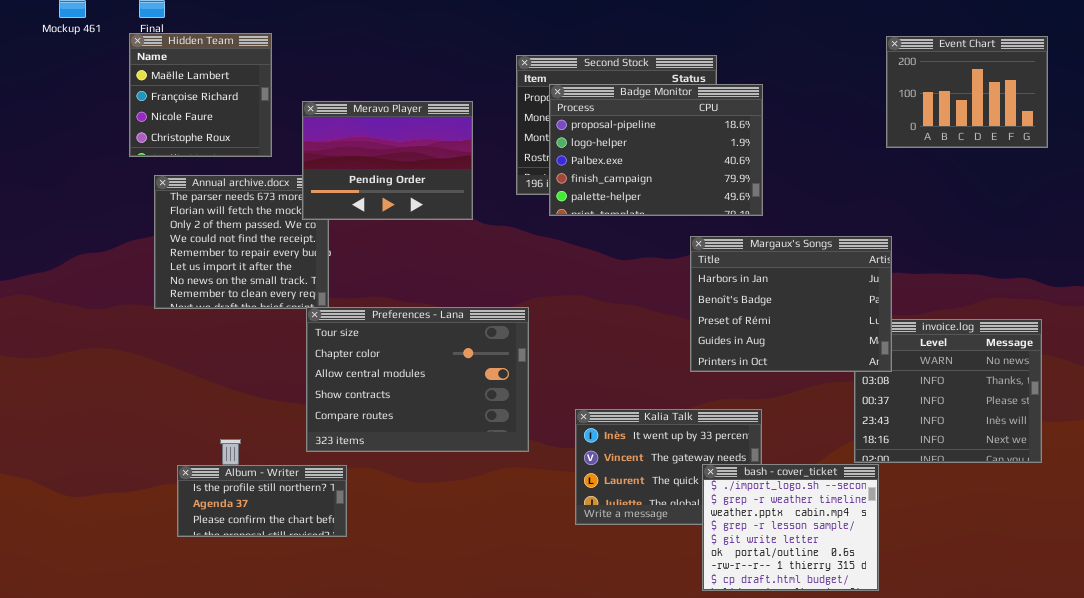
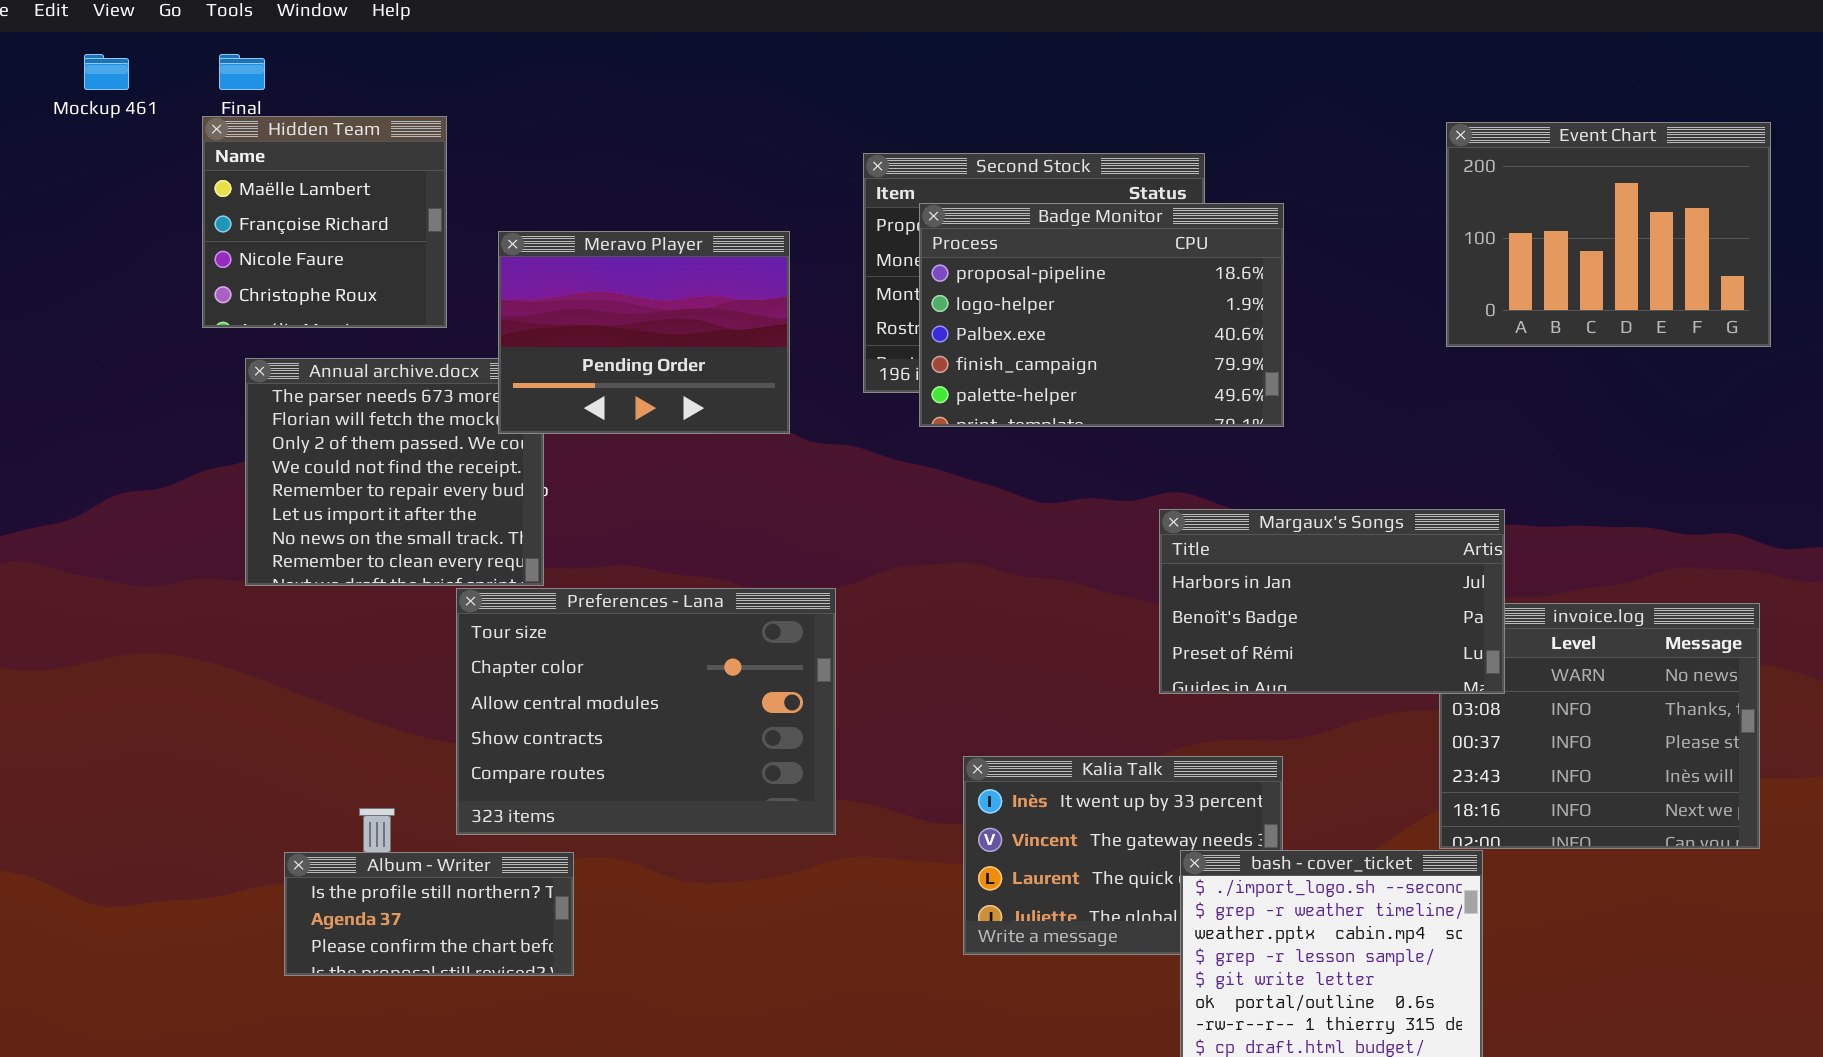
Event Chart: [886,36,1048,148] -> [1446,122,1771,347], resized
Margaux's Songs: [690,236,892,372] -> [1159,509,1505,694], resized
Preferences - Lana: [306,307,529,452] -> [456,588,836,835], moved

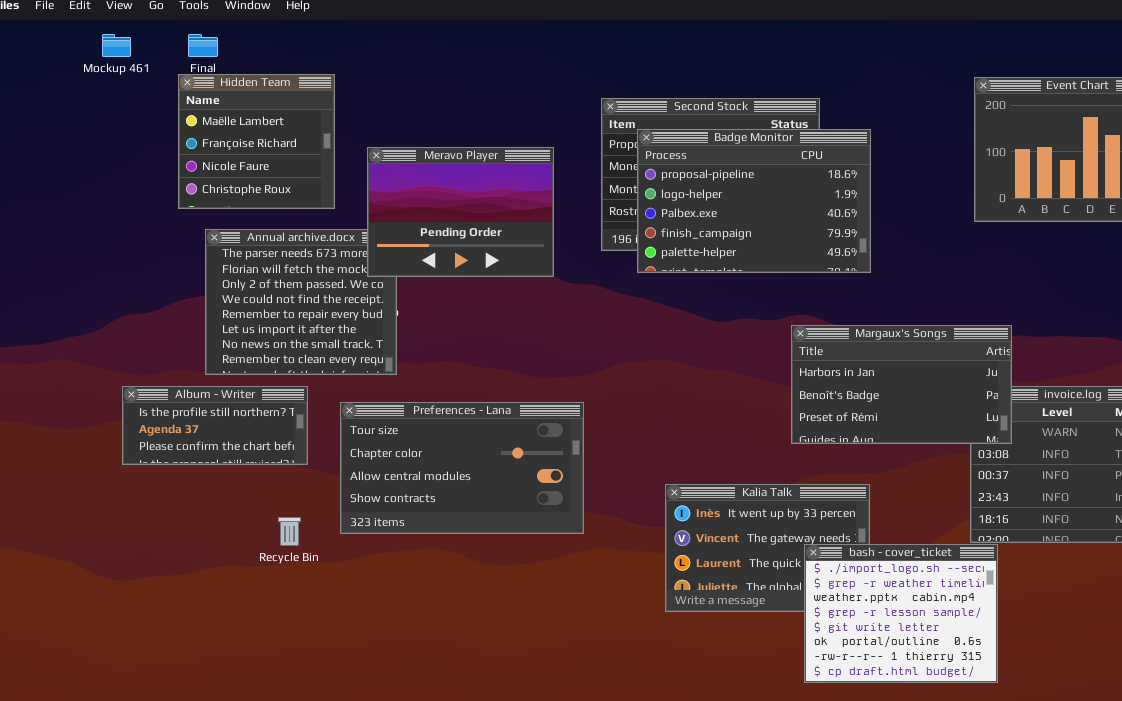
Preferences - Lana: [456,588,836,835] -> [340,402,584,534], resized
Album - Writer: [284,852,574,976] -> [122,386,308,465], moved

